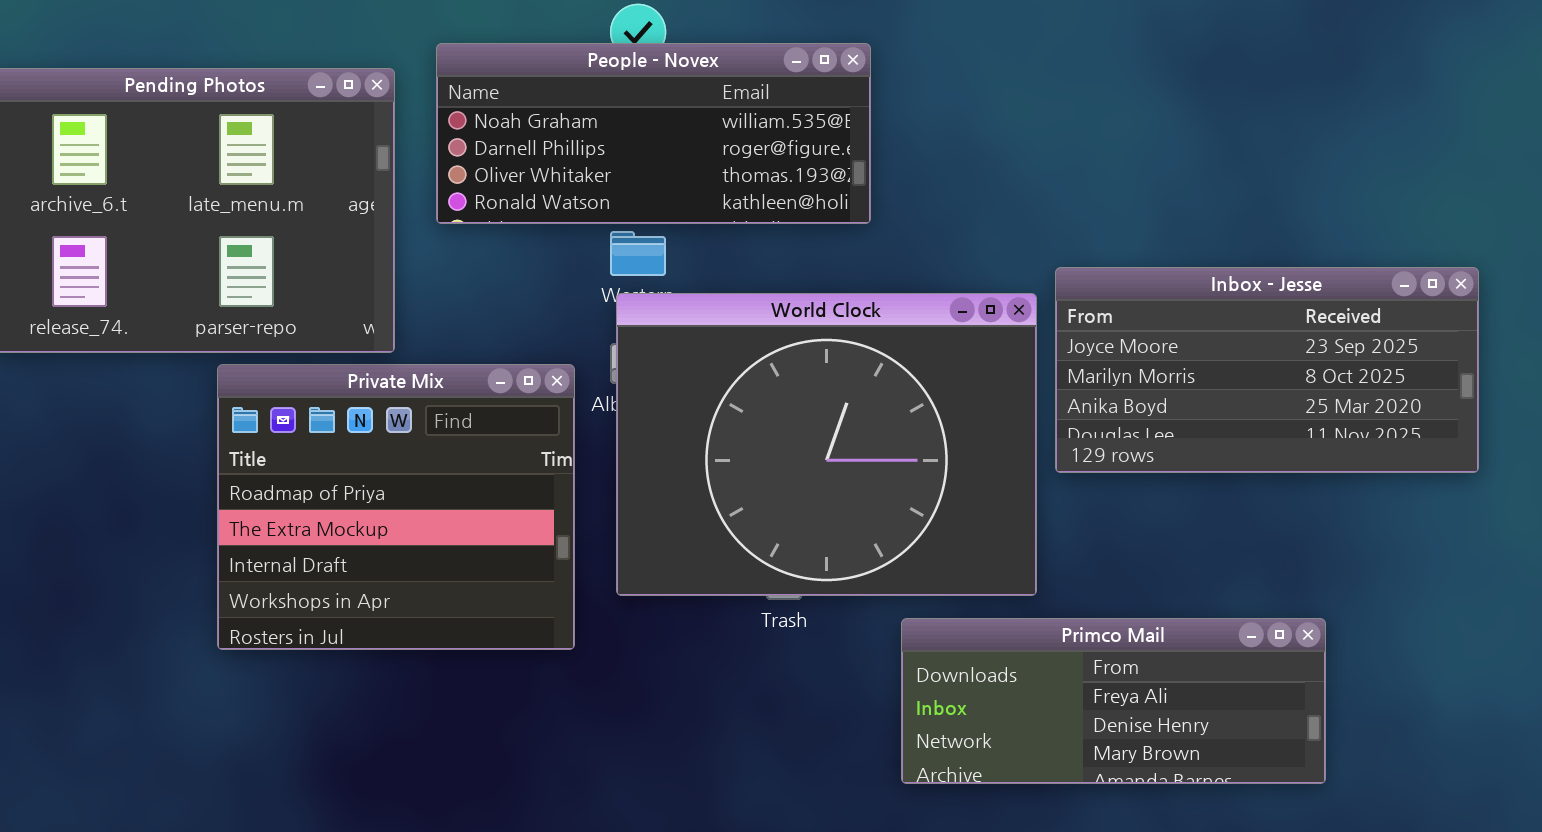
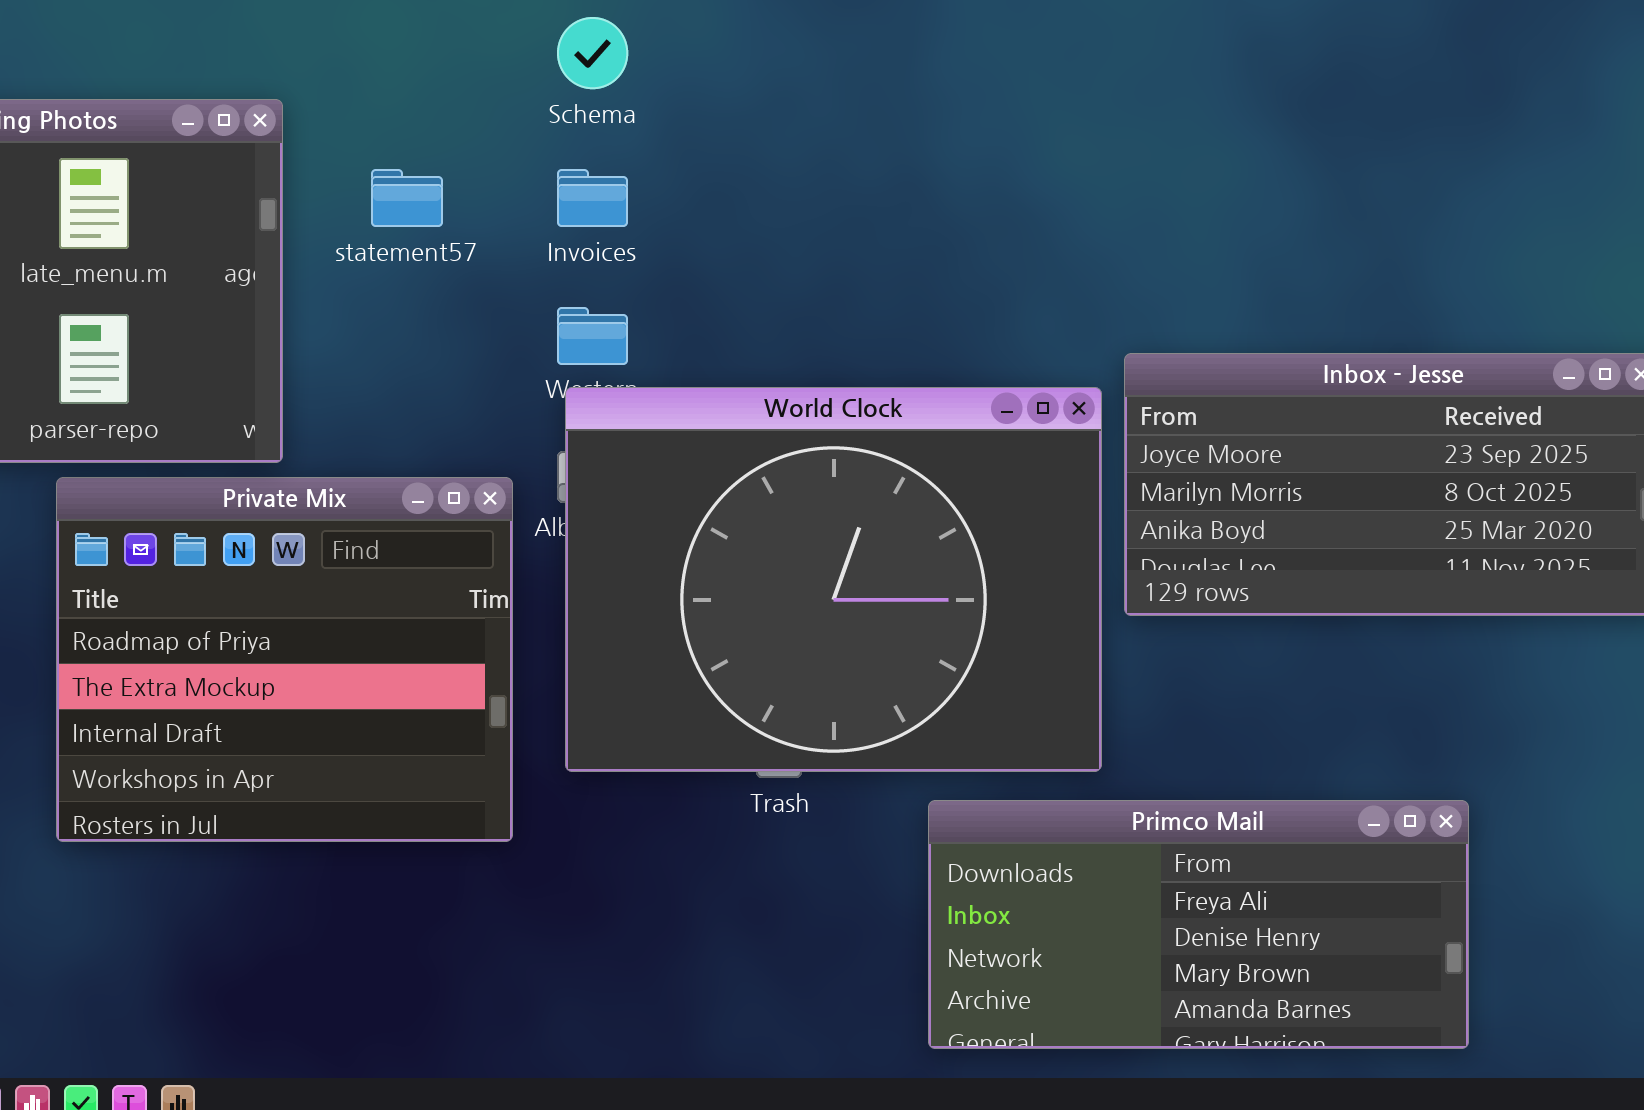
People - Novex: [436,43,871,224] -> none, closed
Primco Mail: [901,618,1326,784] -> [928,800,1469,1049], resized

